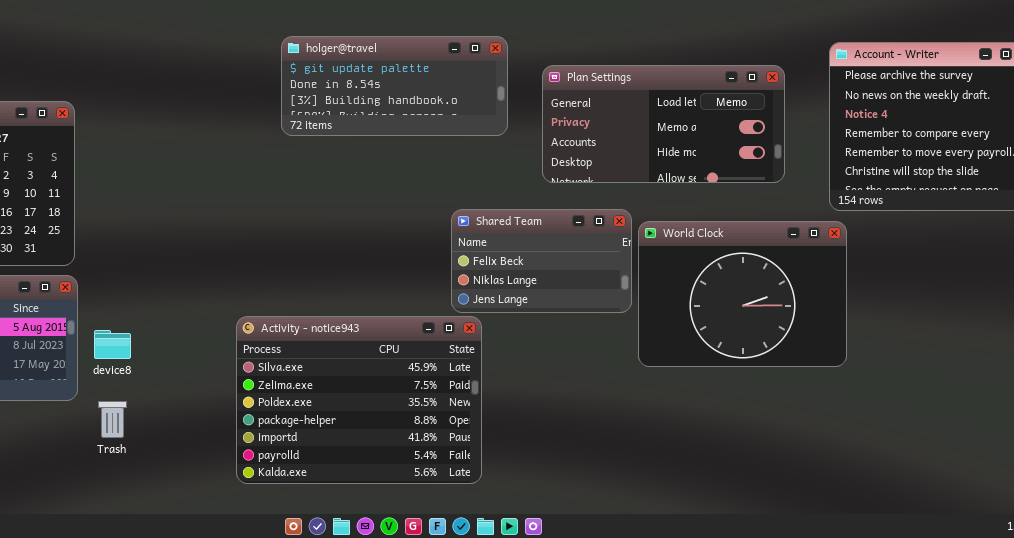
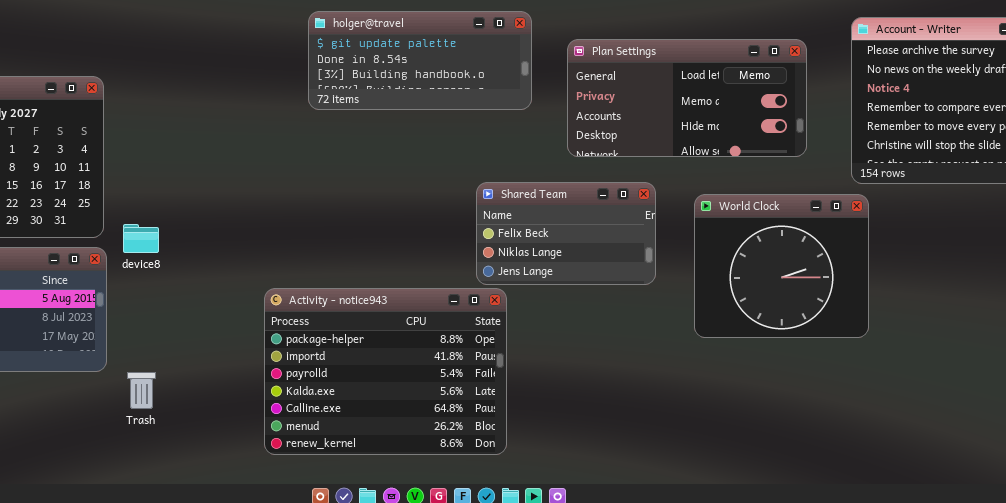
World Clock: [638,221,847,367] -> [694,194,869,338], resized
Activity - notice943: [236,316,482,484] -> [264,288,507,455], scrolled down 3 rows
device8: [94,330,131,359] -> [123,224,159,253], moved

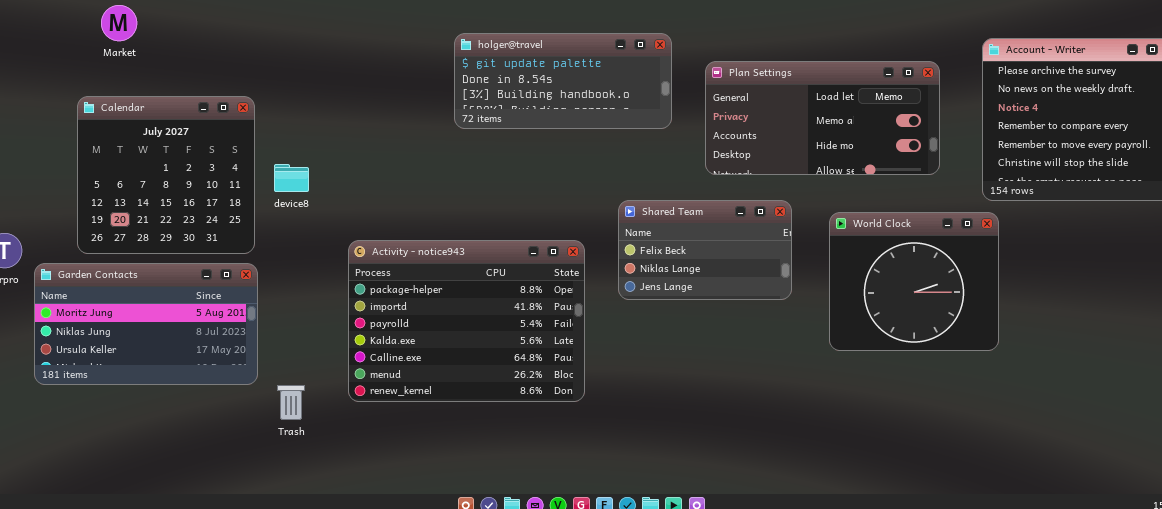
device8: [123,224,159,253] -> [274,164,309,192], moved
Activity - notice943: [264,288,507,455] -> [348,240,585,402], moved

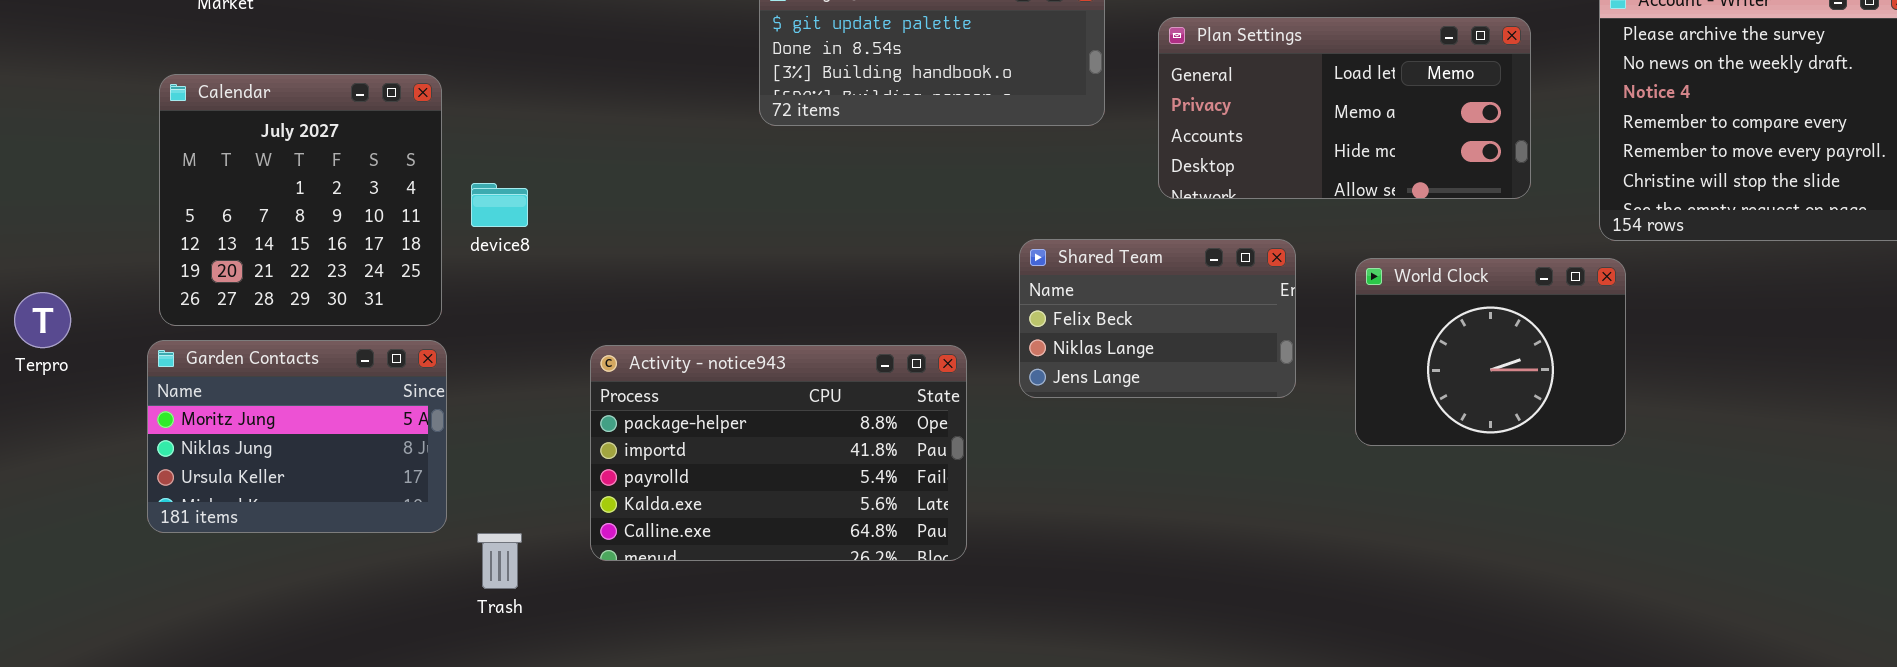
World Clock: [829,212,999,351] -> [1355,258,1626,446], resized
Activity - notice943: [348,240,585,402] -> [590,345,967,561], resized
Garden Contacts: [34,263,258,385] -> [147,340,447,533], resized

